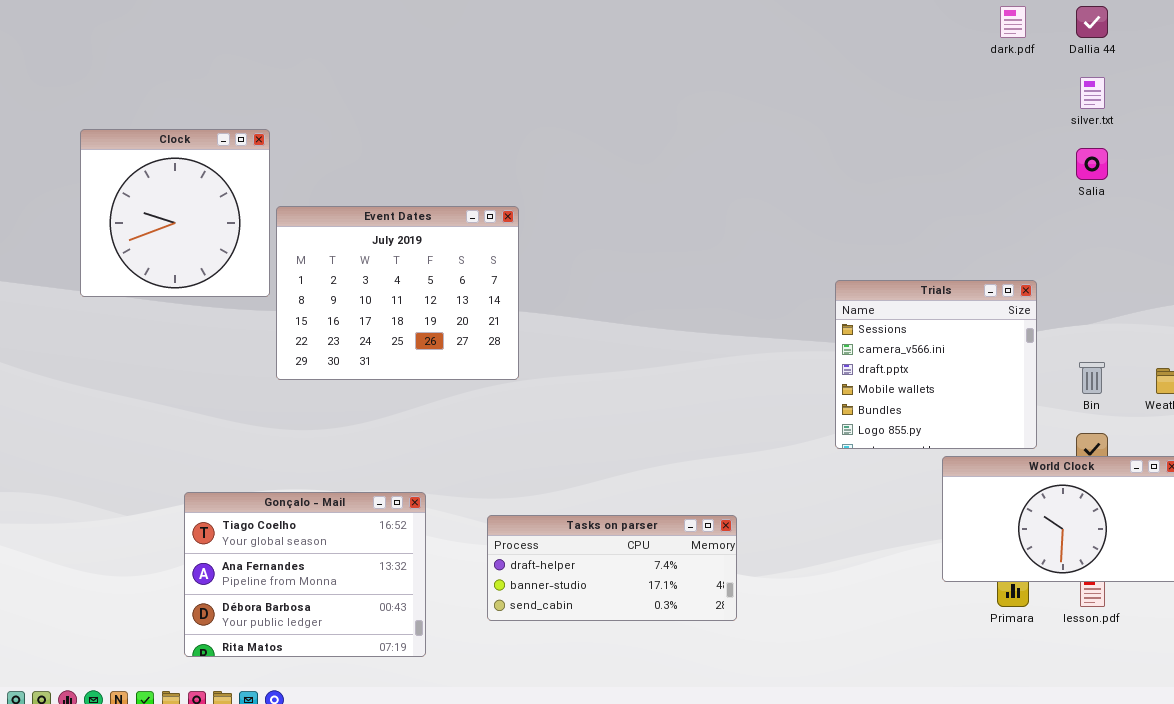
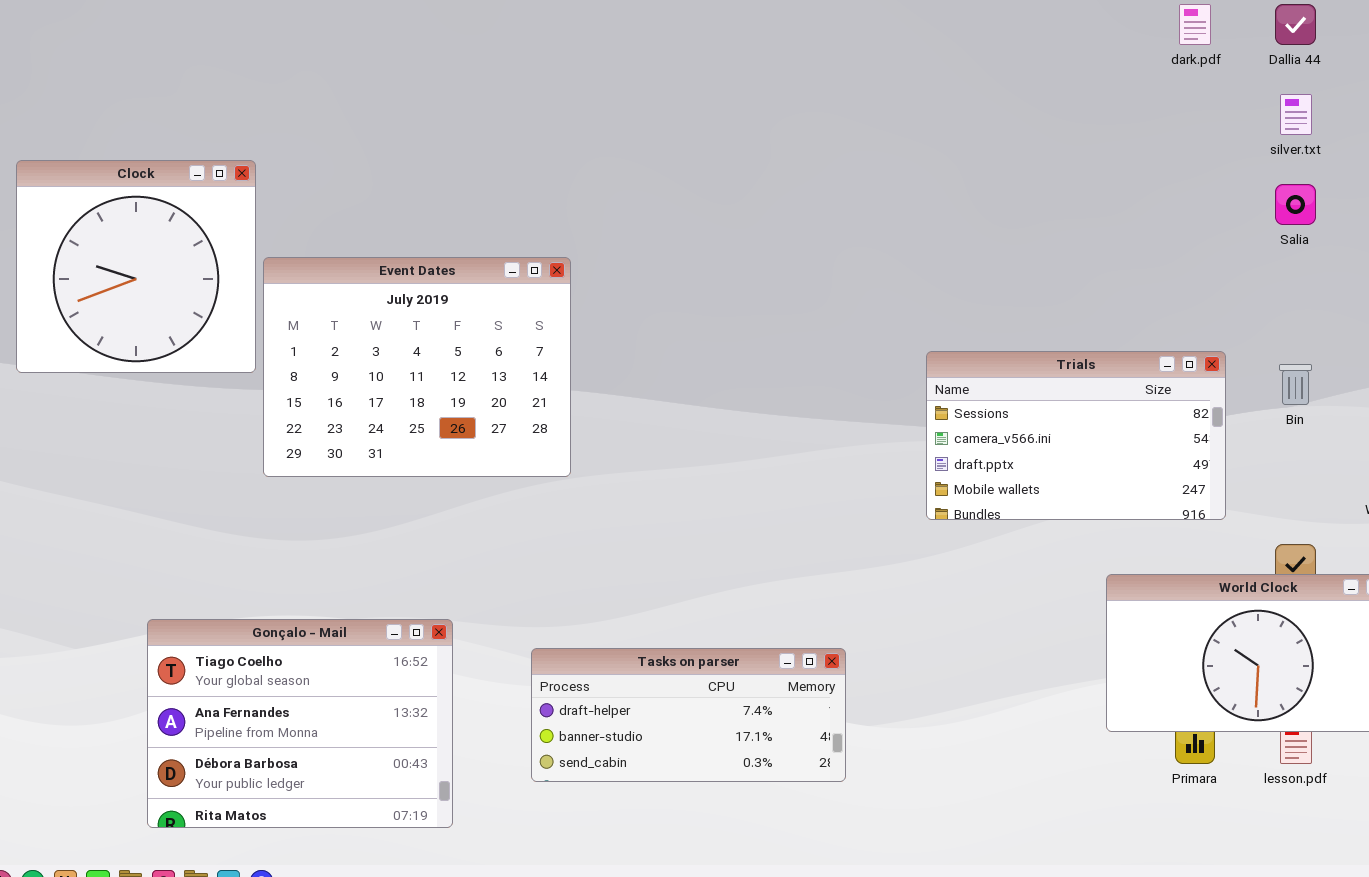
Trials: [835,280,1037,449] -> [926,351,1226,520], resized
Bin: [1079,362,1105,394] -> [1279,364,1312,405], moved

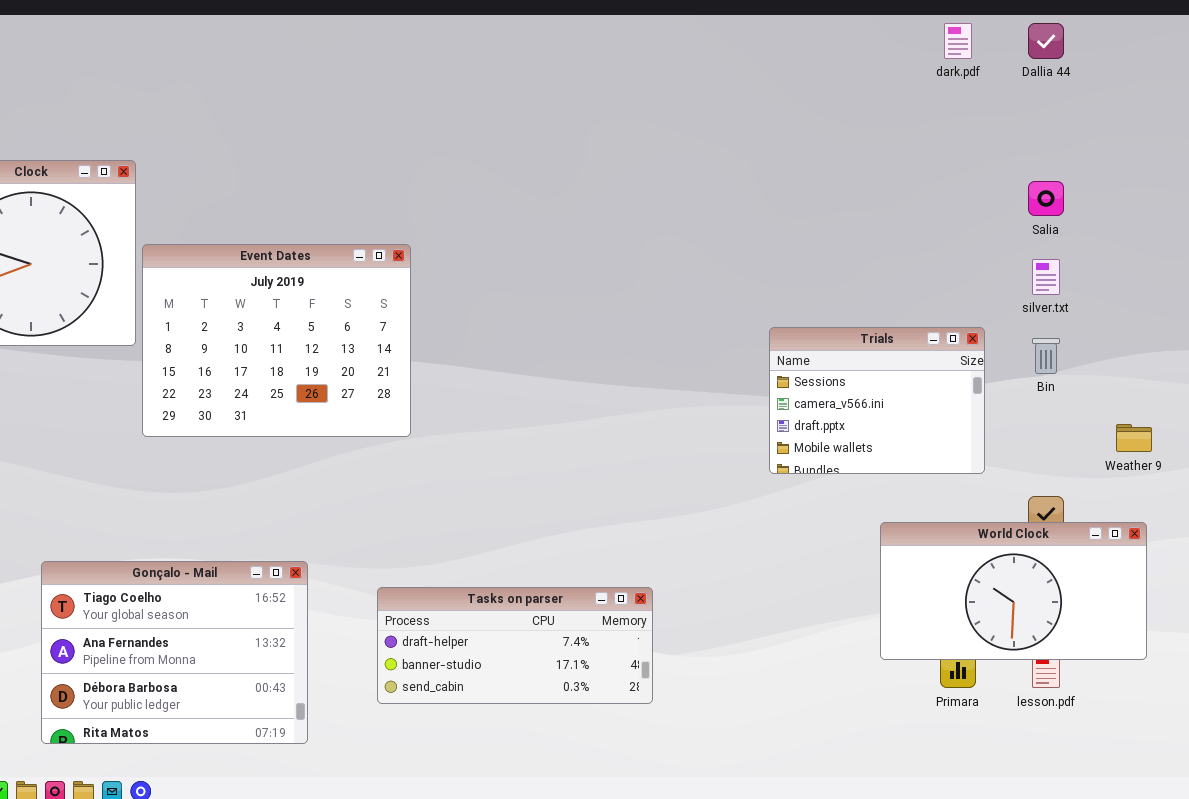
silver.txt: [1280,94,1312,135] -> [1032,259,1060,295], moved
Trials: [926,351,1226,520] -> [769,327,985,474], resized

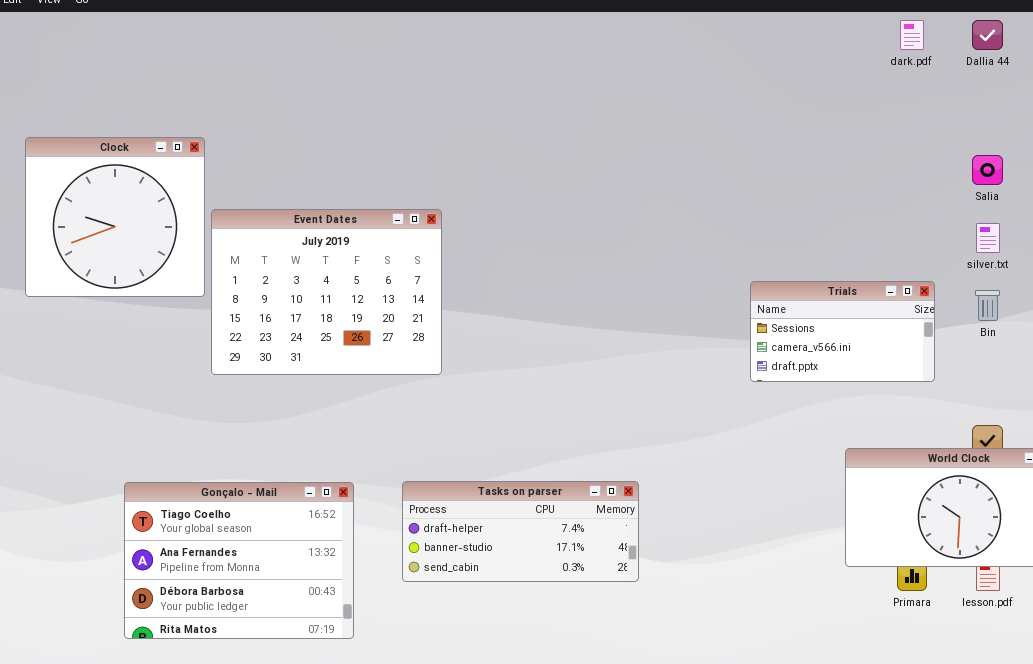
Trials: [769,327,985,474] -> [750,281,935,382], resized
Tasks on parser: [377,587,653,704] -> [402,481,639,582], moved

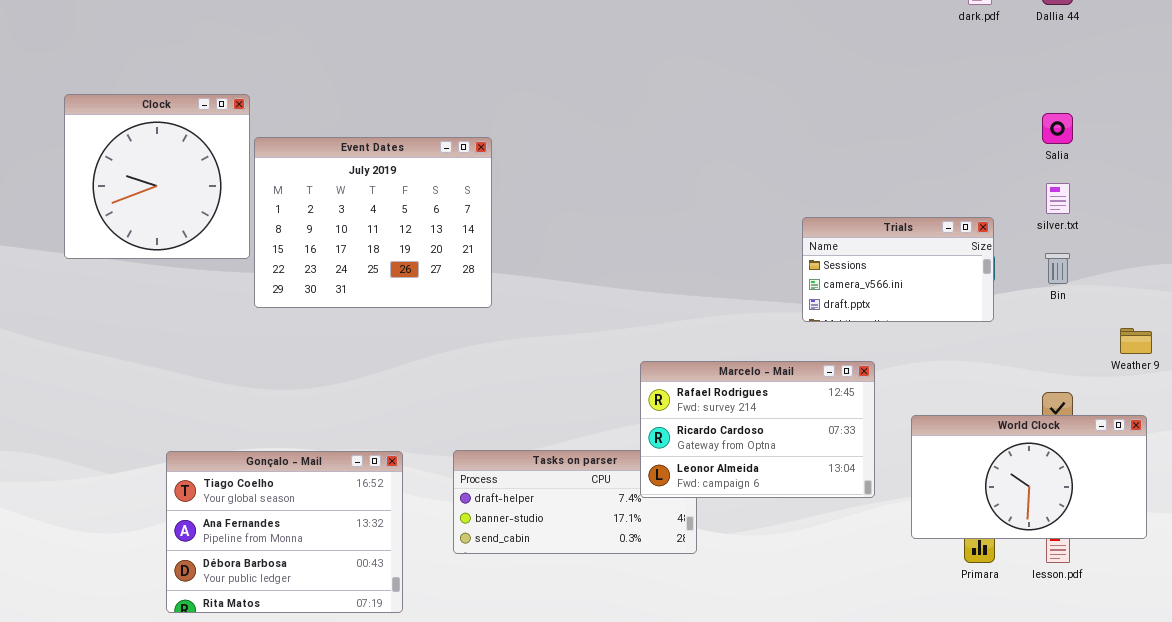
Event Dates: [211,209,442,375] -> [254,137,492,308], moved
Trials: [750,281,935,382] -> [802,217,994,322], moved
Marcelo - Mail: none -> [640,361,875,498], opened

